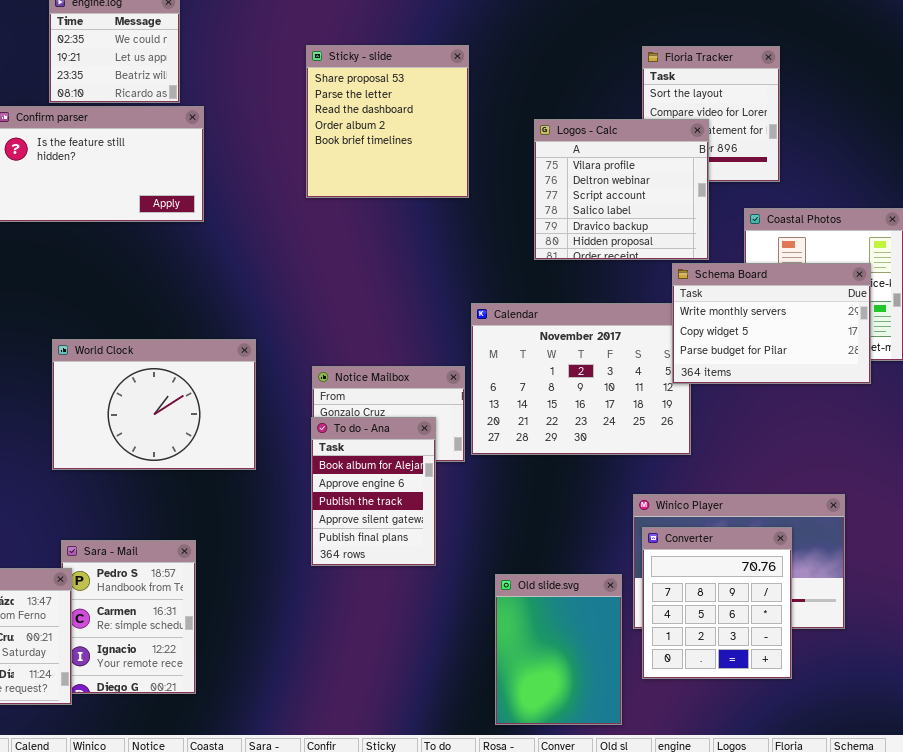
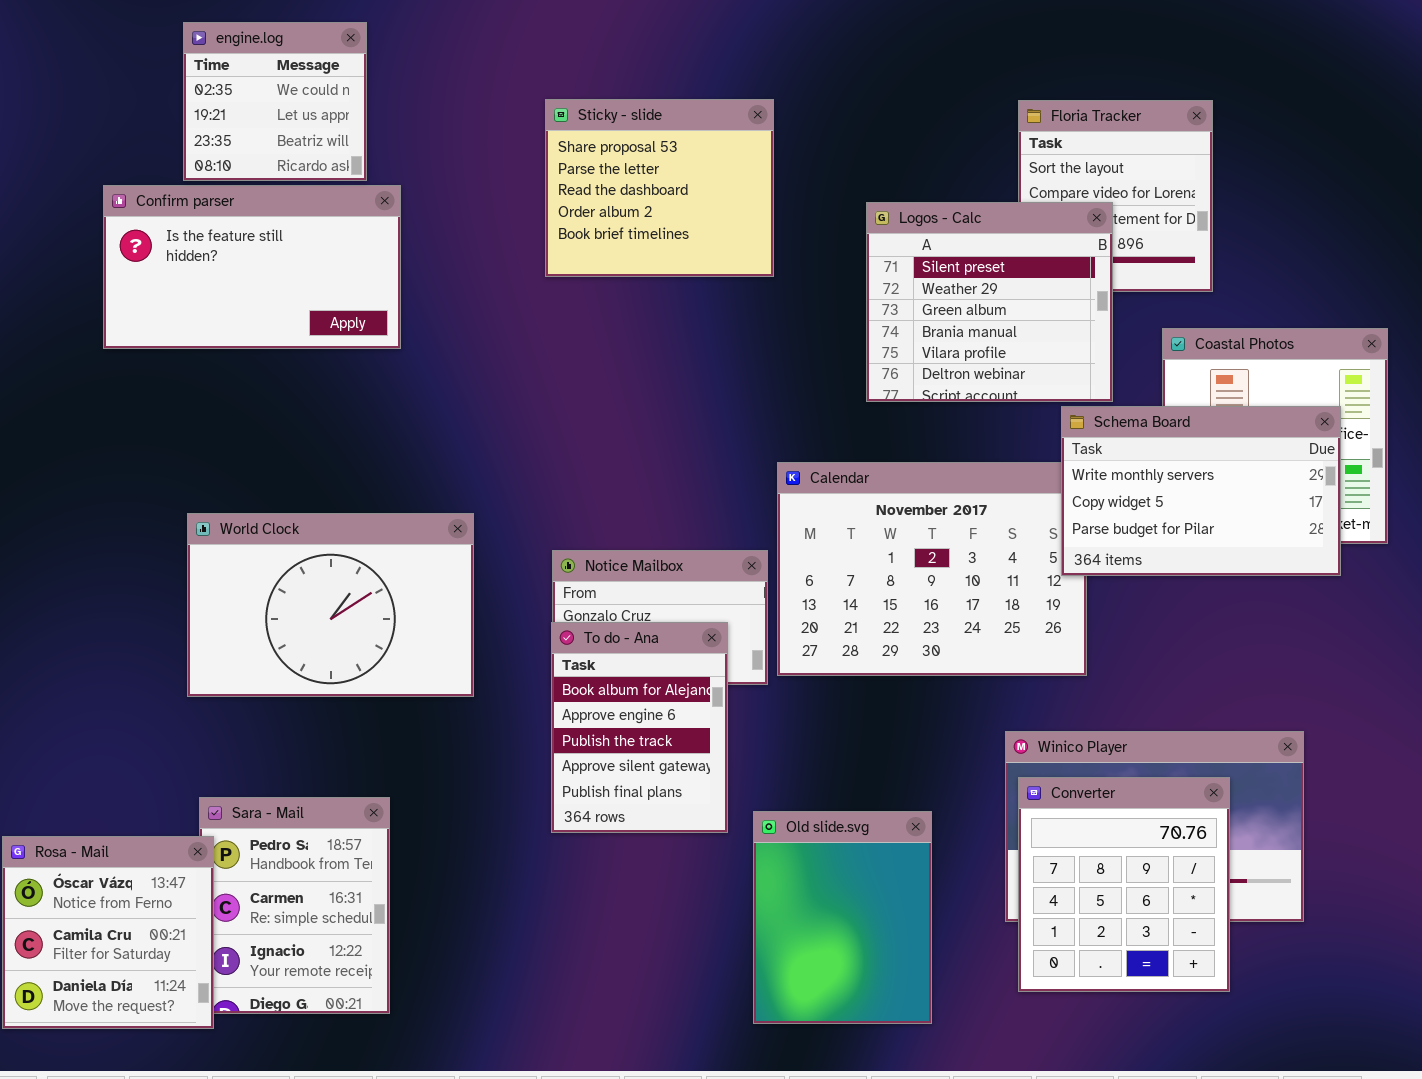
Sticky - slide: [306,45,469,198] -> [545,99,774,277], resized
Logos - Calc: [534,119,709,260] -> [866,202,1113,402], scrolled up 4 rows
Old slide.svg: [495,574,622,725] -> [753,811,932,1024], moved

